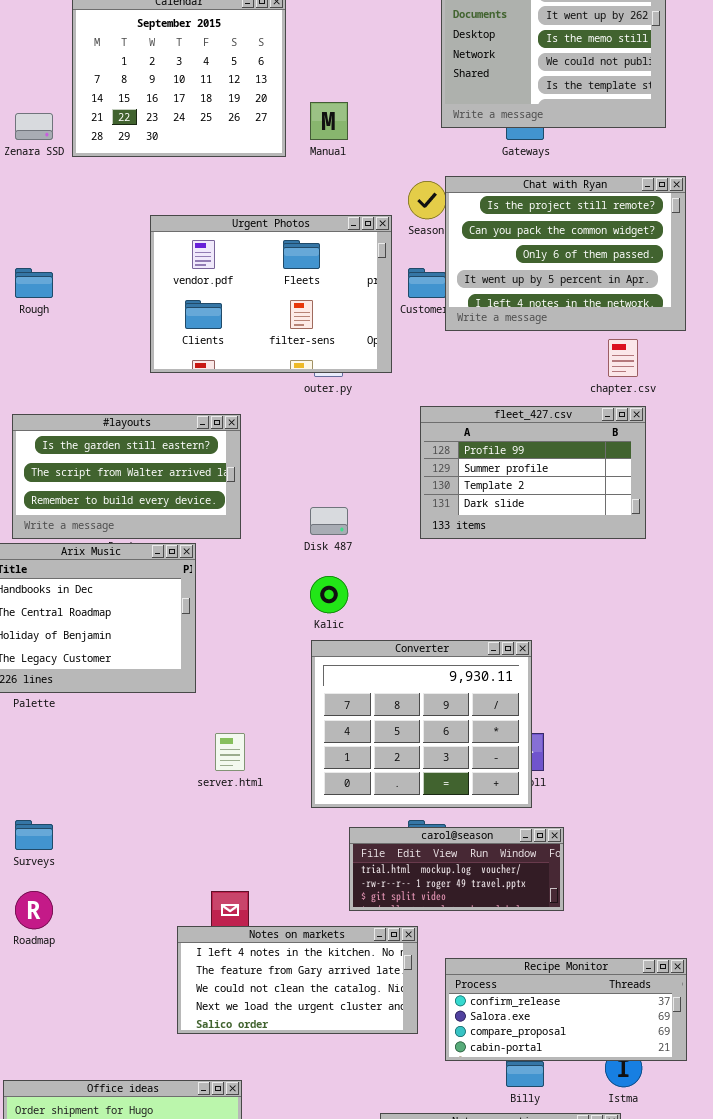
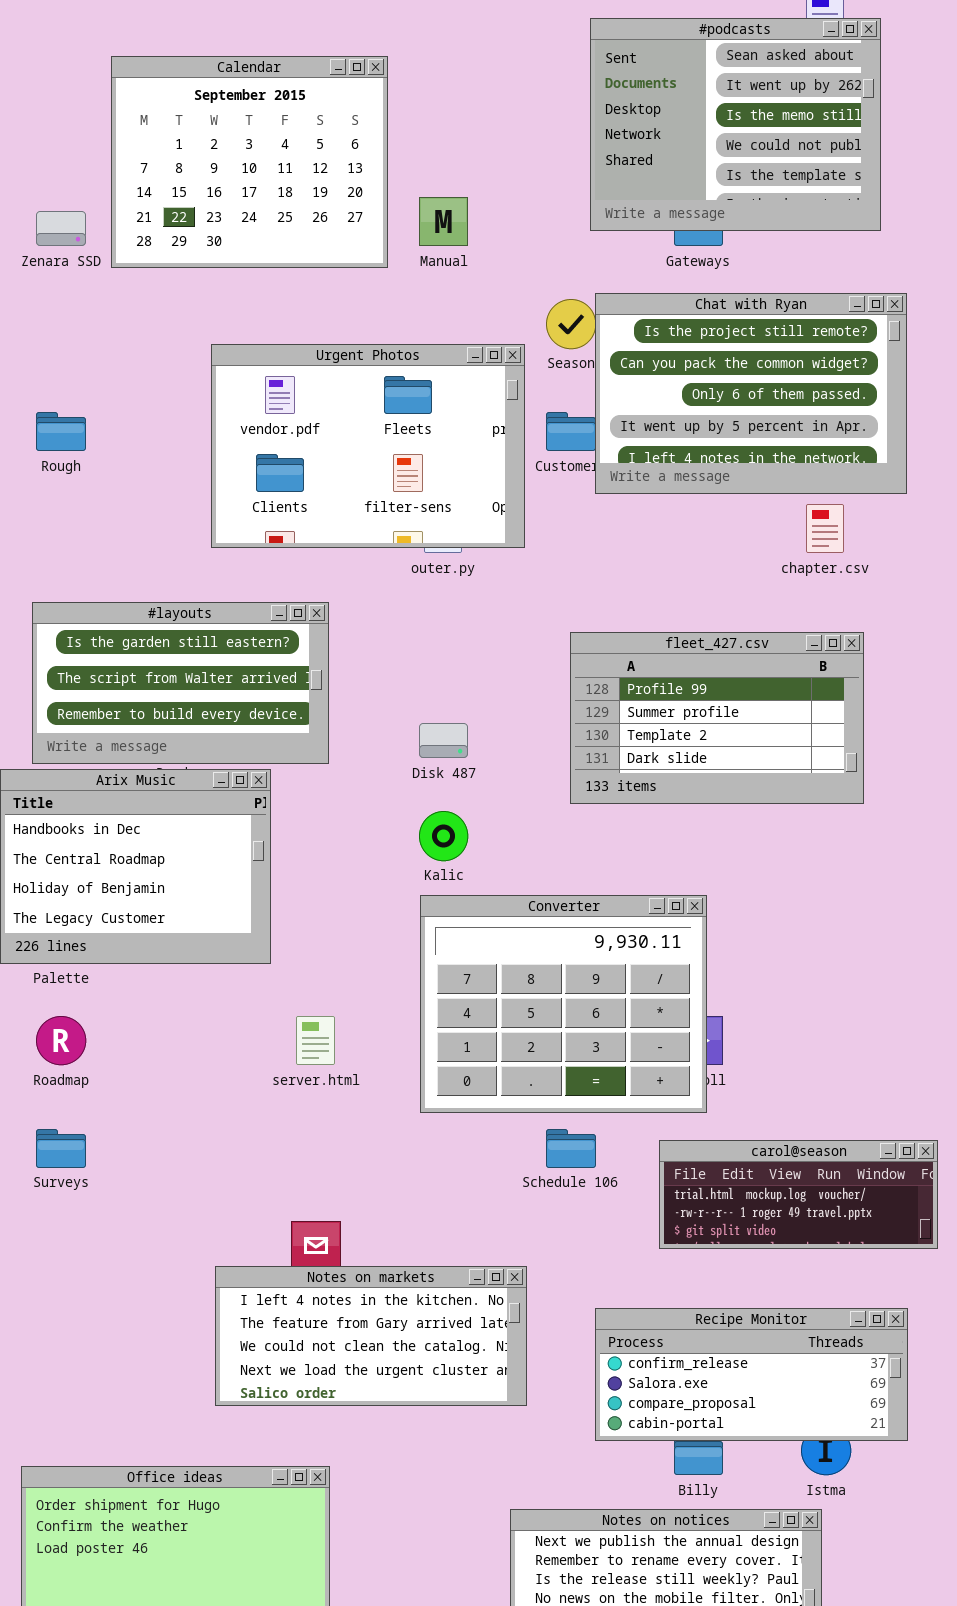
fleet_427.csv: [420,406,646,539] -> [570,632,864,804], moved
carol@season: [349,827,564,911] -> [659,1140,938,1249], moved
Roadmap: [15,891,53,929] -> [36,1016,86,1065], moved
Notes on markets: [177,926,418,1034] -> [215,1266,527,1406], moved

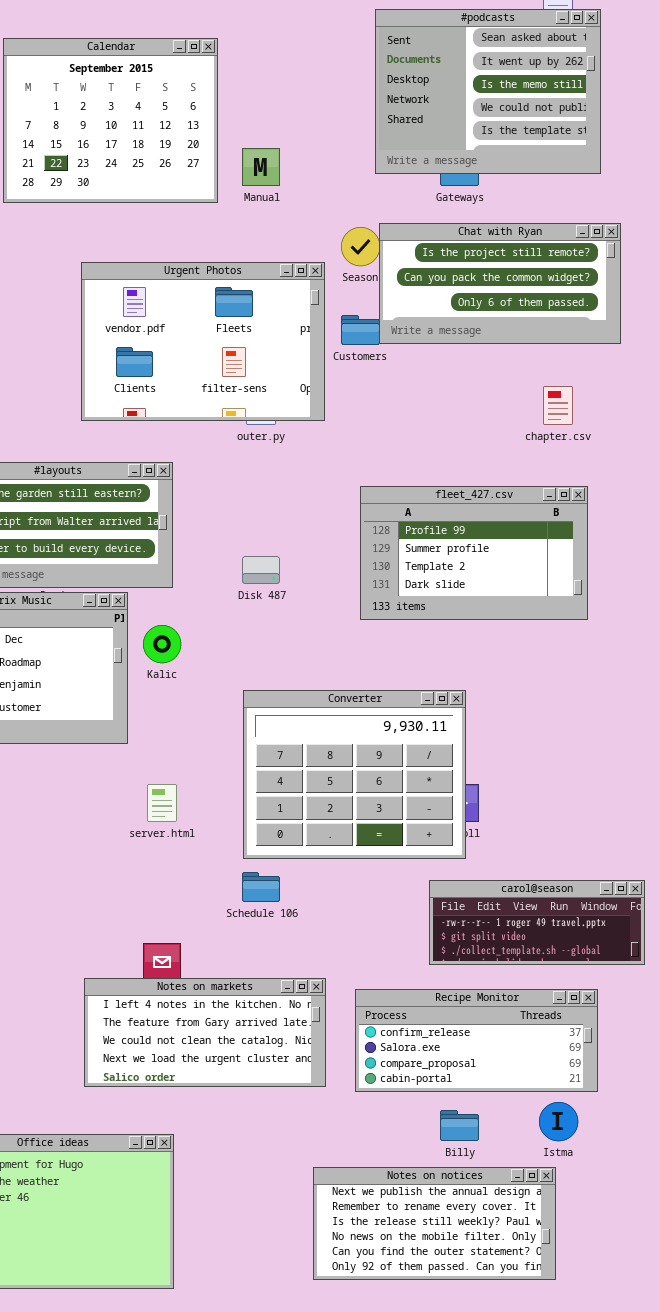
Chat with Ryan: [595,293,907,494] -> [379,223,621,344], resized
Kalic: [419,811,468,861] -> [143,625,181,663], moved
Schedule 106: [546,1129,596,1168] -> [242,872,280,902], moved
carol@season: [659,1140,938,1249] -> [429,880,645,965], scrolled down 1 row
Recipe Monitor: [595,1308,908,1441] -> [355,989,598,1092], moved

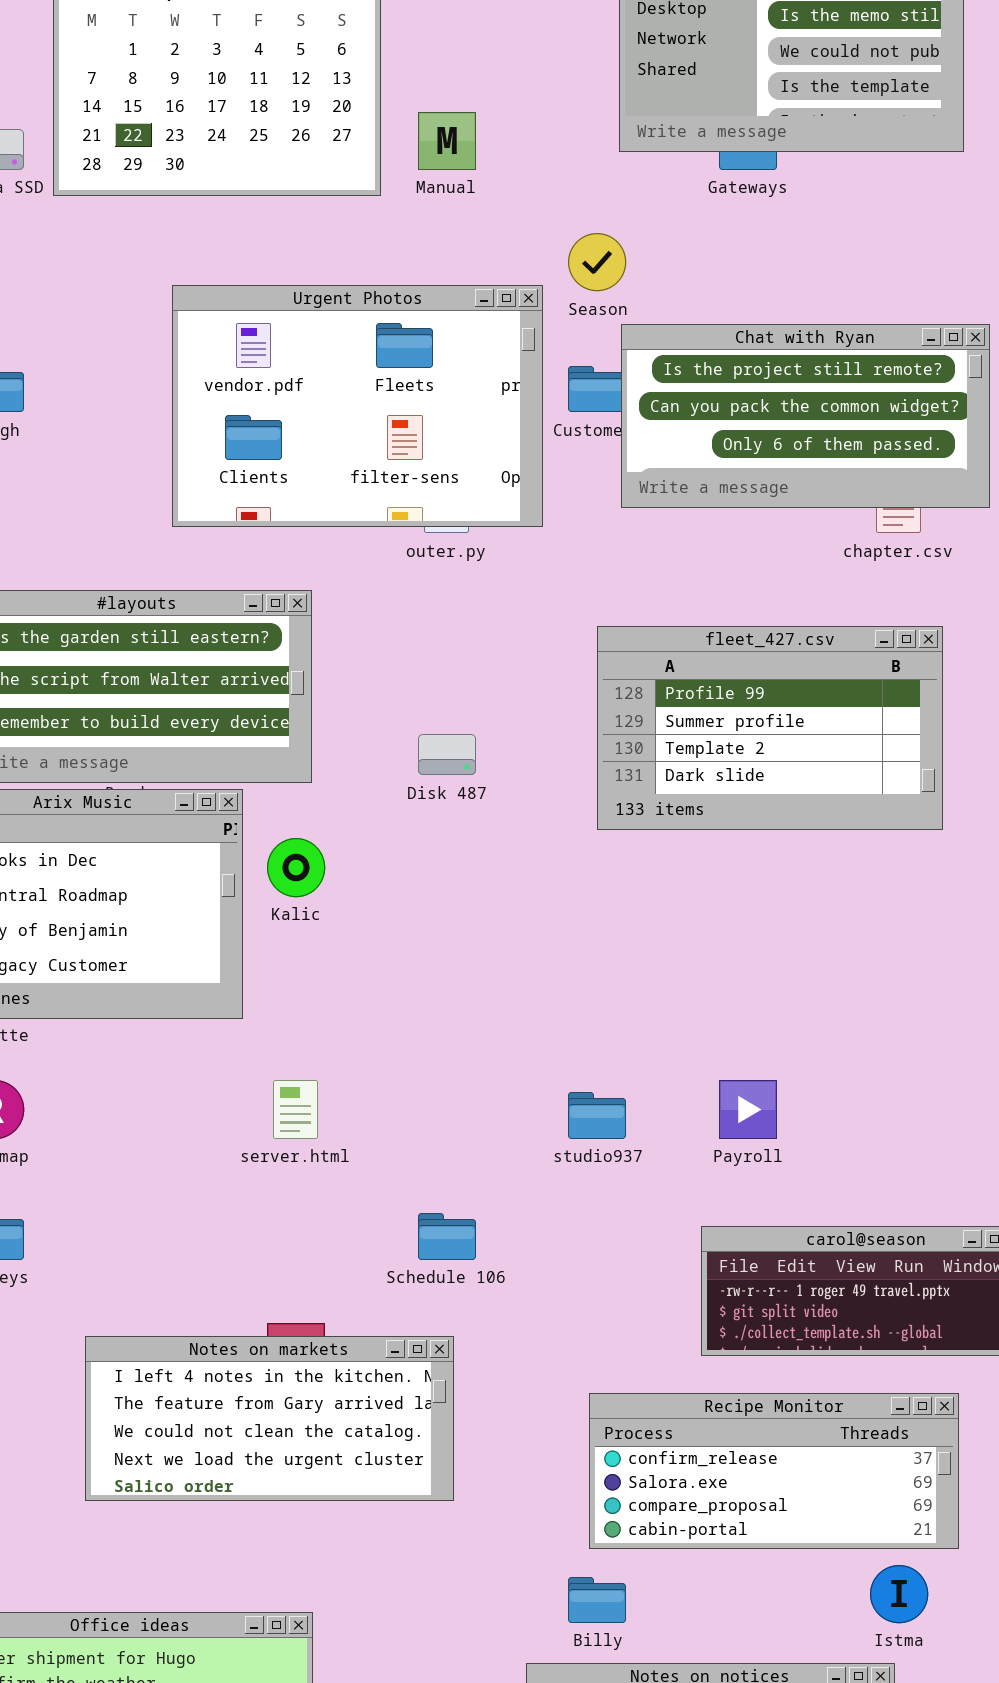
Chat with Ryan: [379,223,621,344] -> [621,324,990,508], moved
Converter: [243,690,466,859] -> none, closed
Notes on markets: [84,978,326,1087] -> [85,1336,454,1501], moved
Billy: [440,1110,479,1141] -> [568,1577,626,1623], moved

